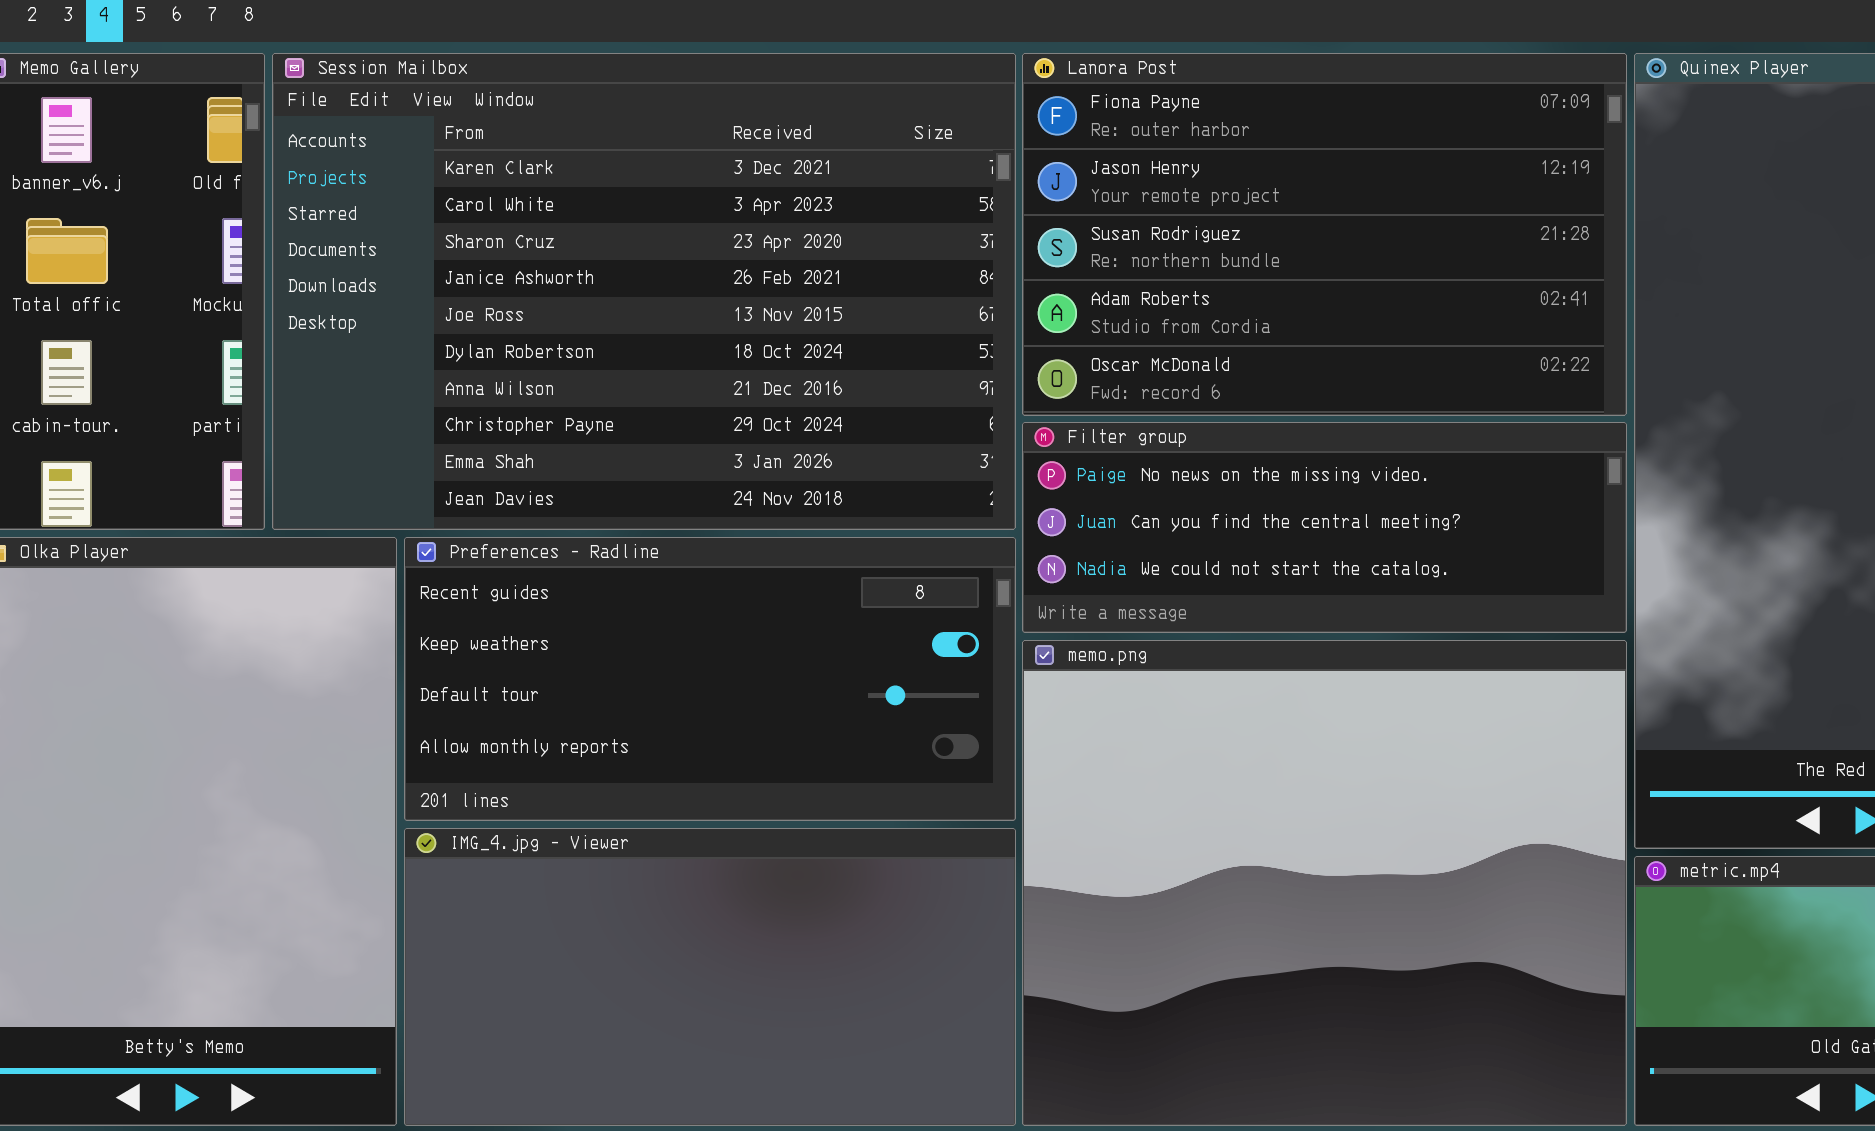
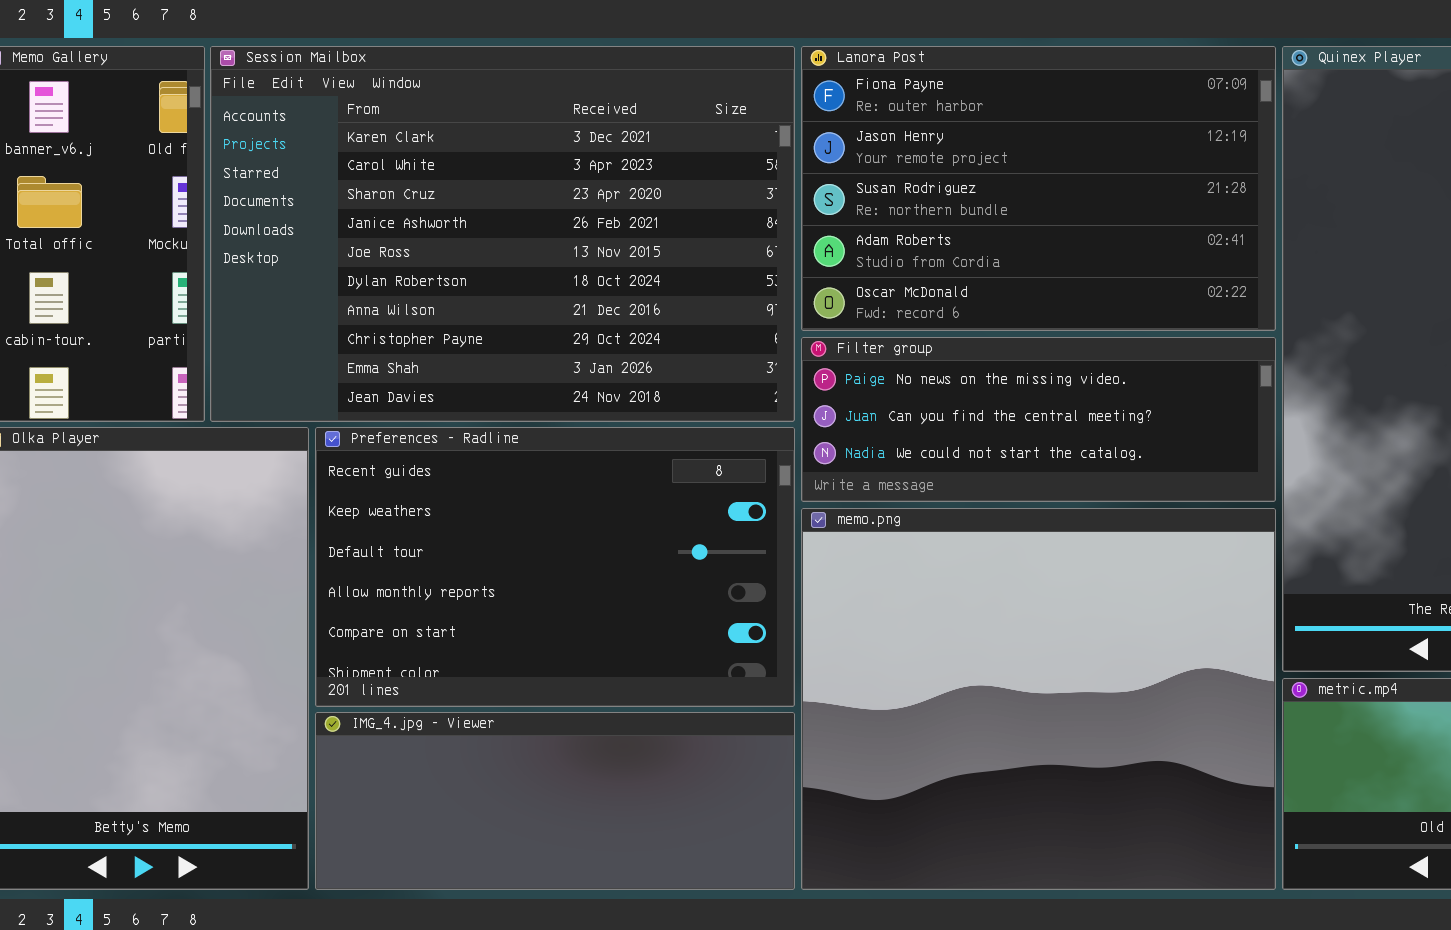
Preferences - Radline: [404,537,1016,821] -> [315,427,795,707], resized
IMG_4.jpg - Viewer: [404,828,1016,1126] -> [315,712,795,890], resized

